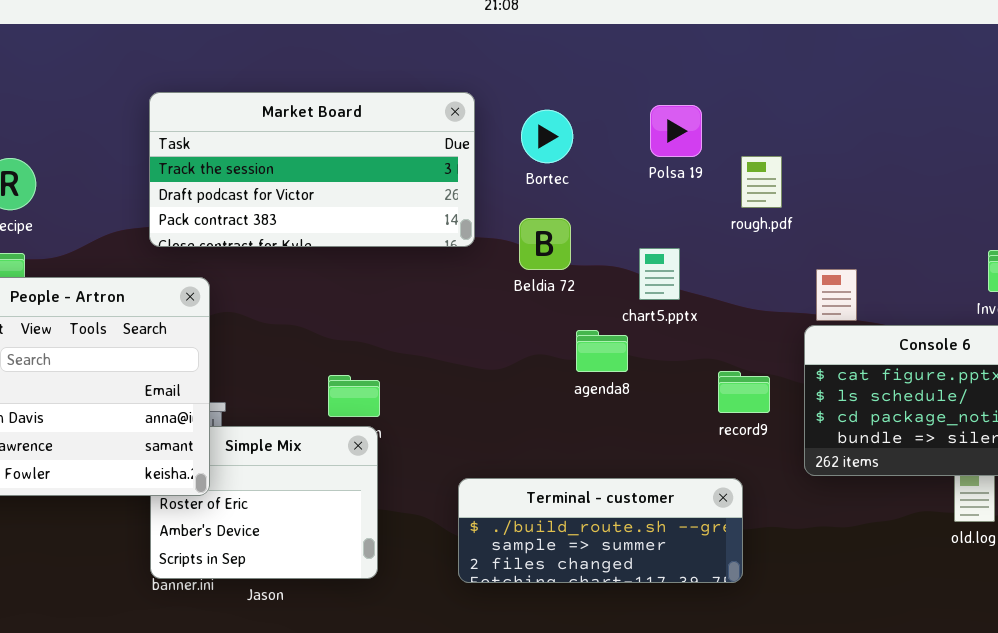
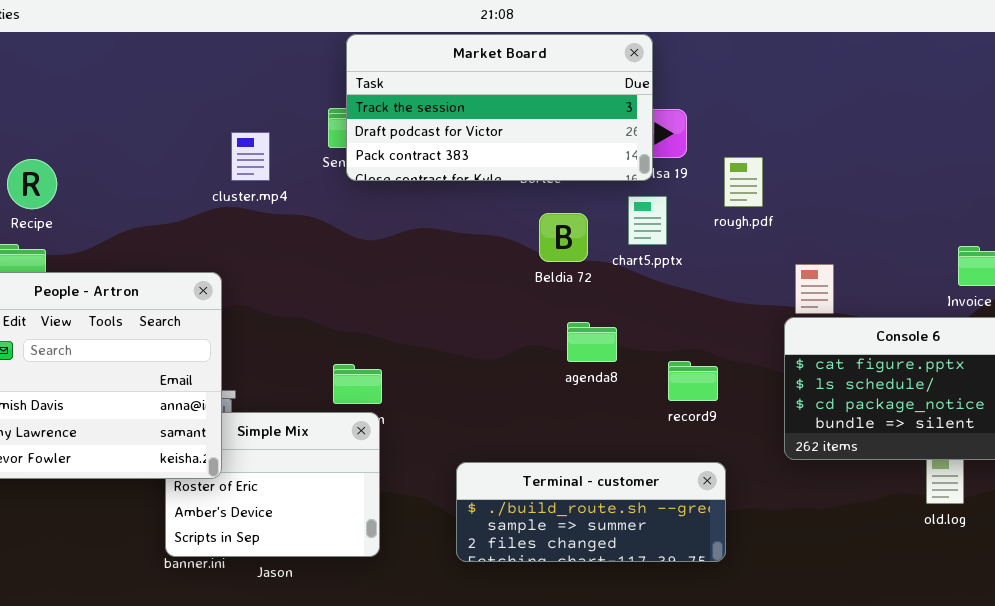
Market Board: [149,92,475,247] -> [346,34,653,181], moved
Beldia 72: [519,218,571,270] -> [539,213,588,262], moved
chart5.pptx: [639,248,680,300] -> [628,196,667,245], moved
record9: [718,371,770,413] -> [668,361,718,401], moved

